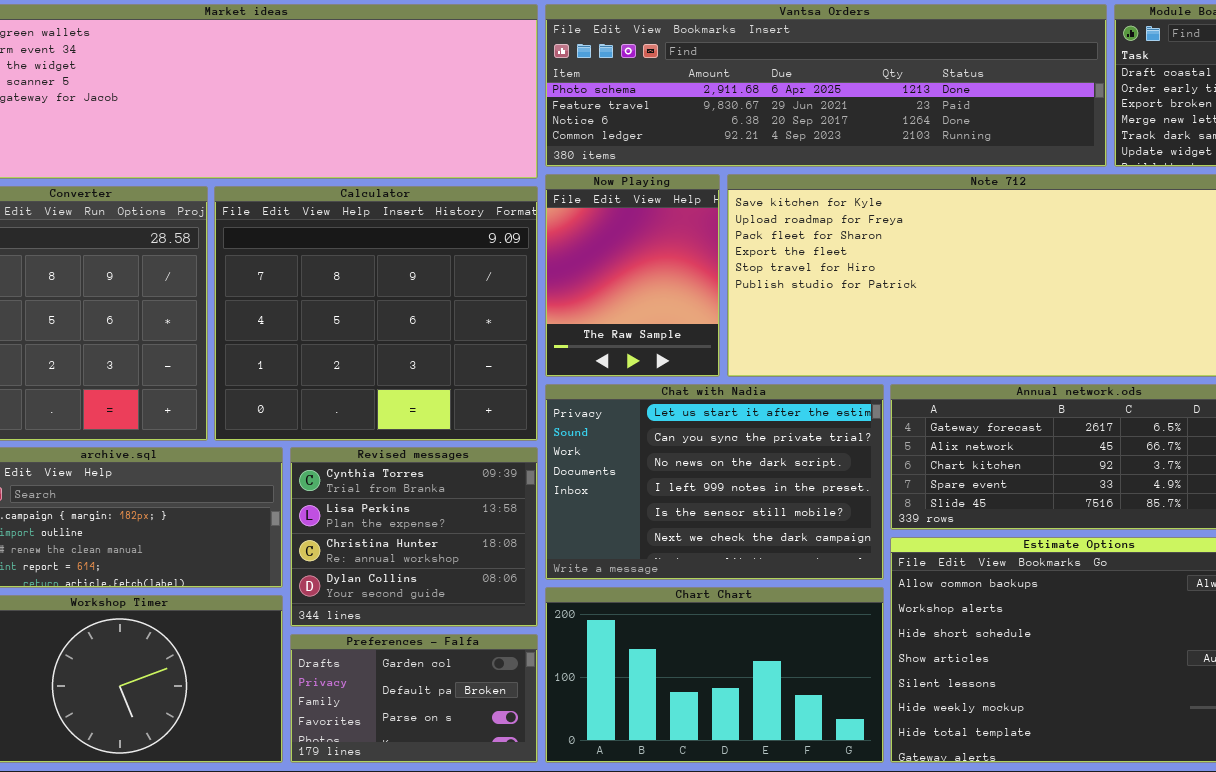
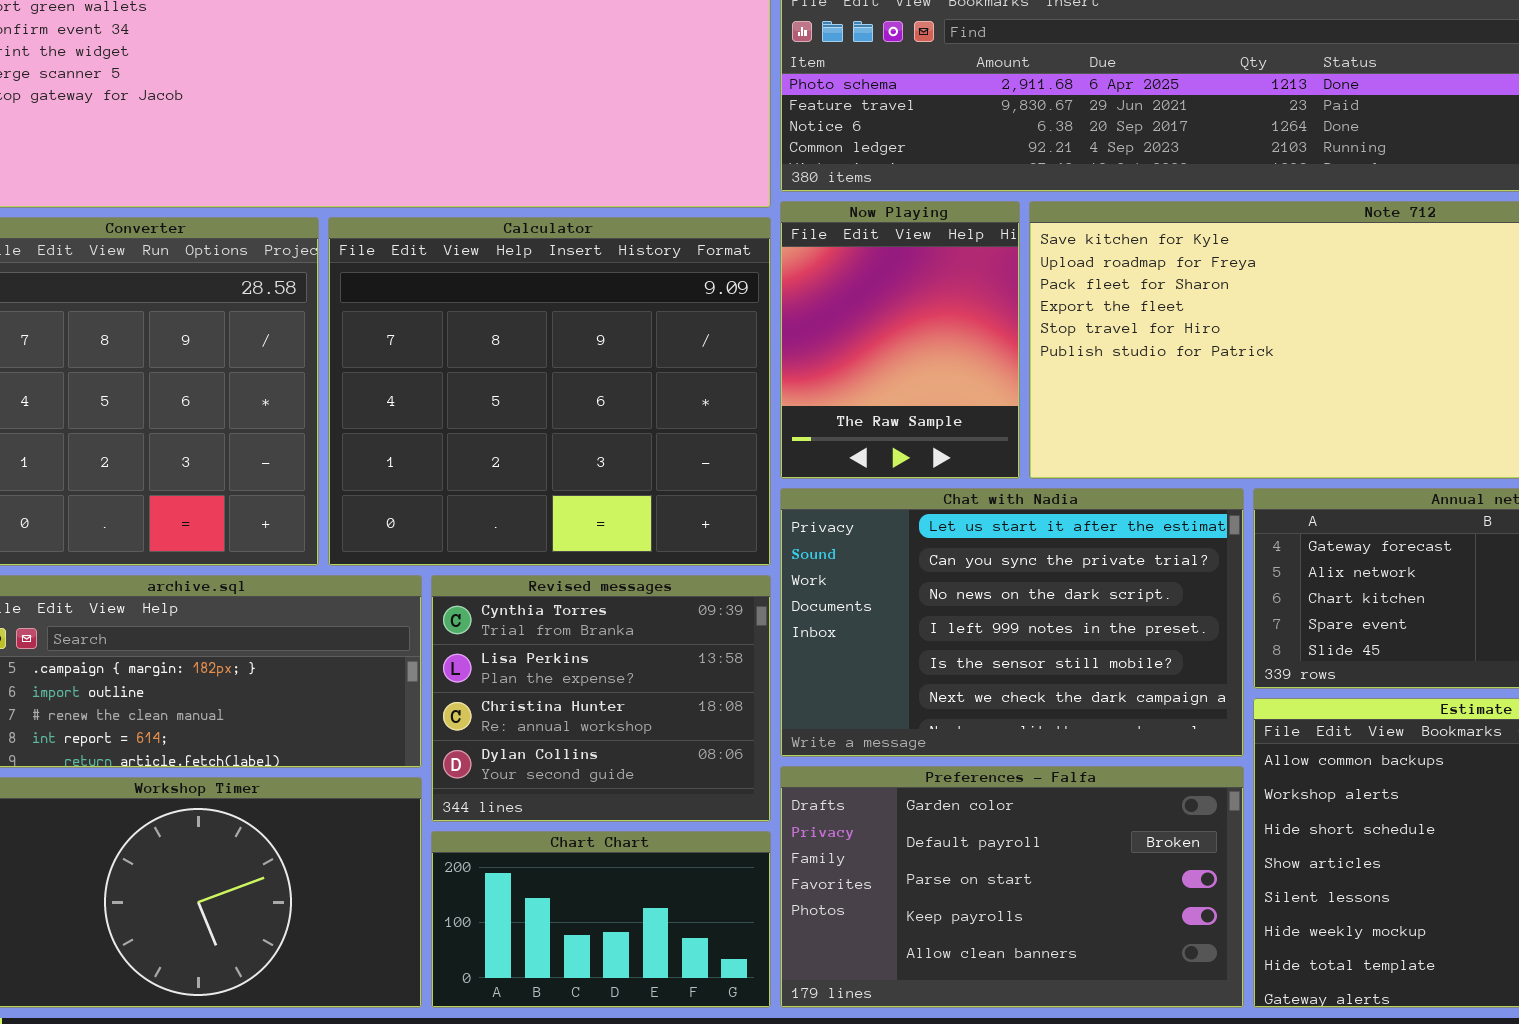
Chart Chart: [545,587,884,763] -> [431,831,771,1008], moved, resized
Preferences - Falfa: [290,634,538,763] -> [780,766,1244,1008], moved, resized

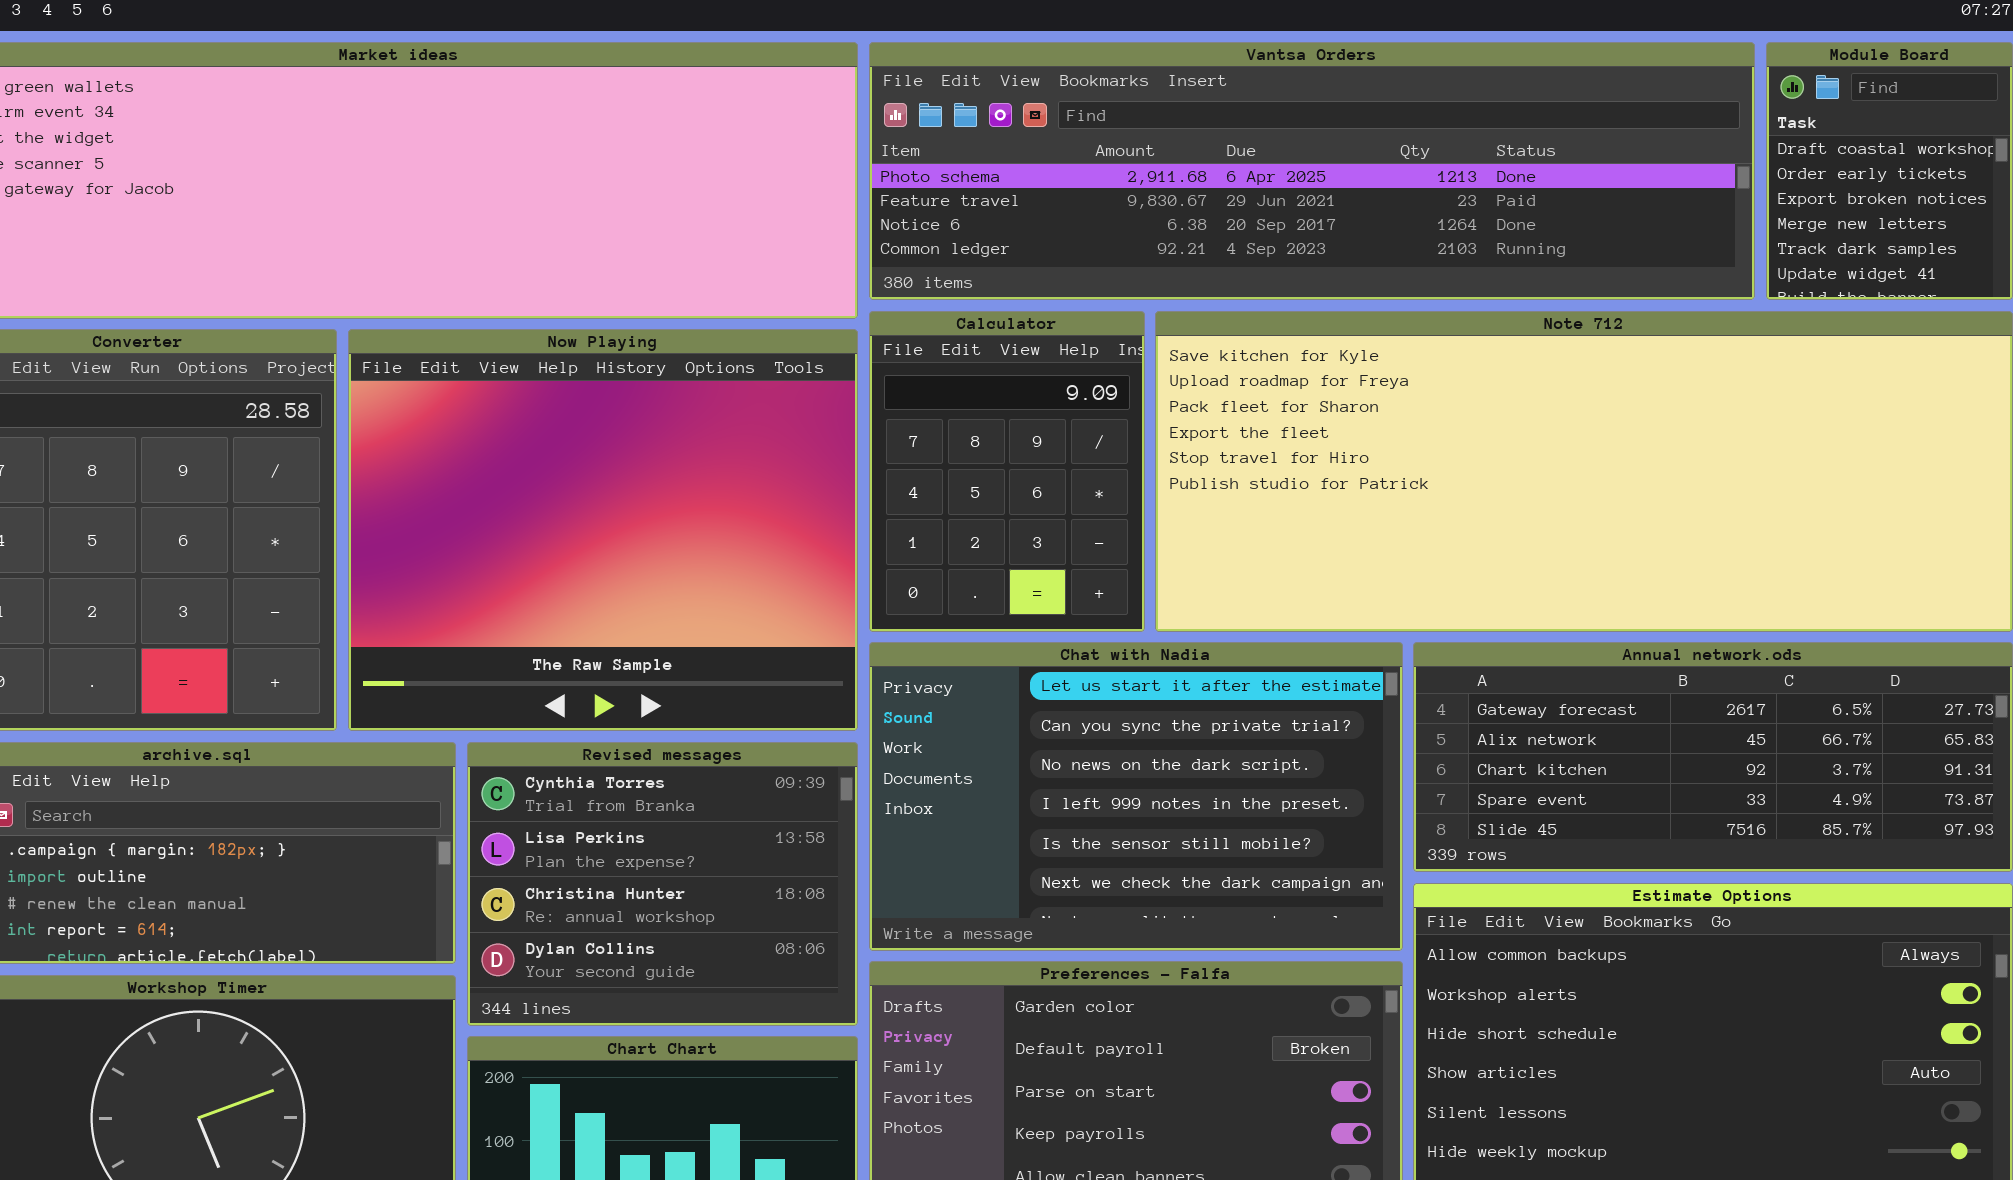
Now Playing: [780,201,1020,479] -> [348,329,858,731], moved, resized
Calculator: [328,217,771,566] -> [869,311,1145,632], moved, resized

